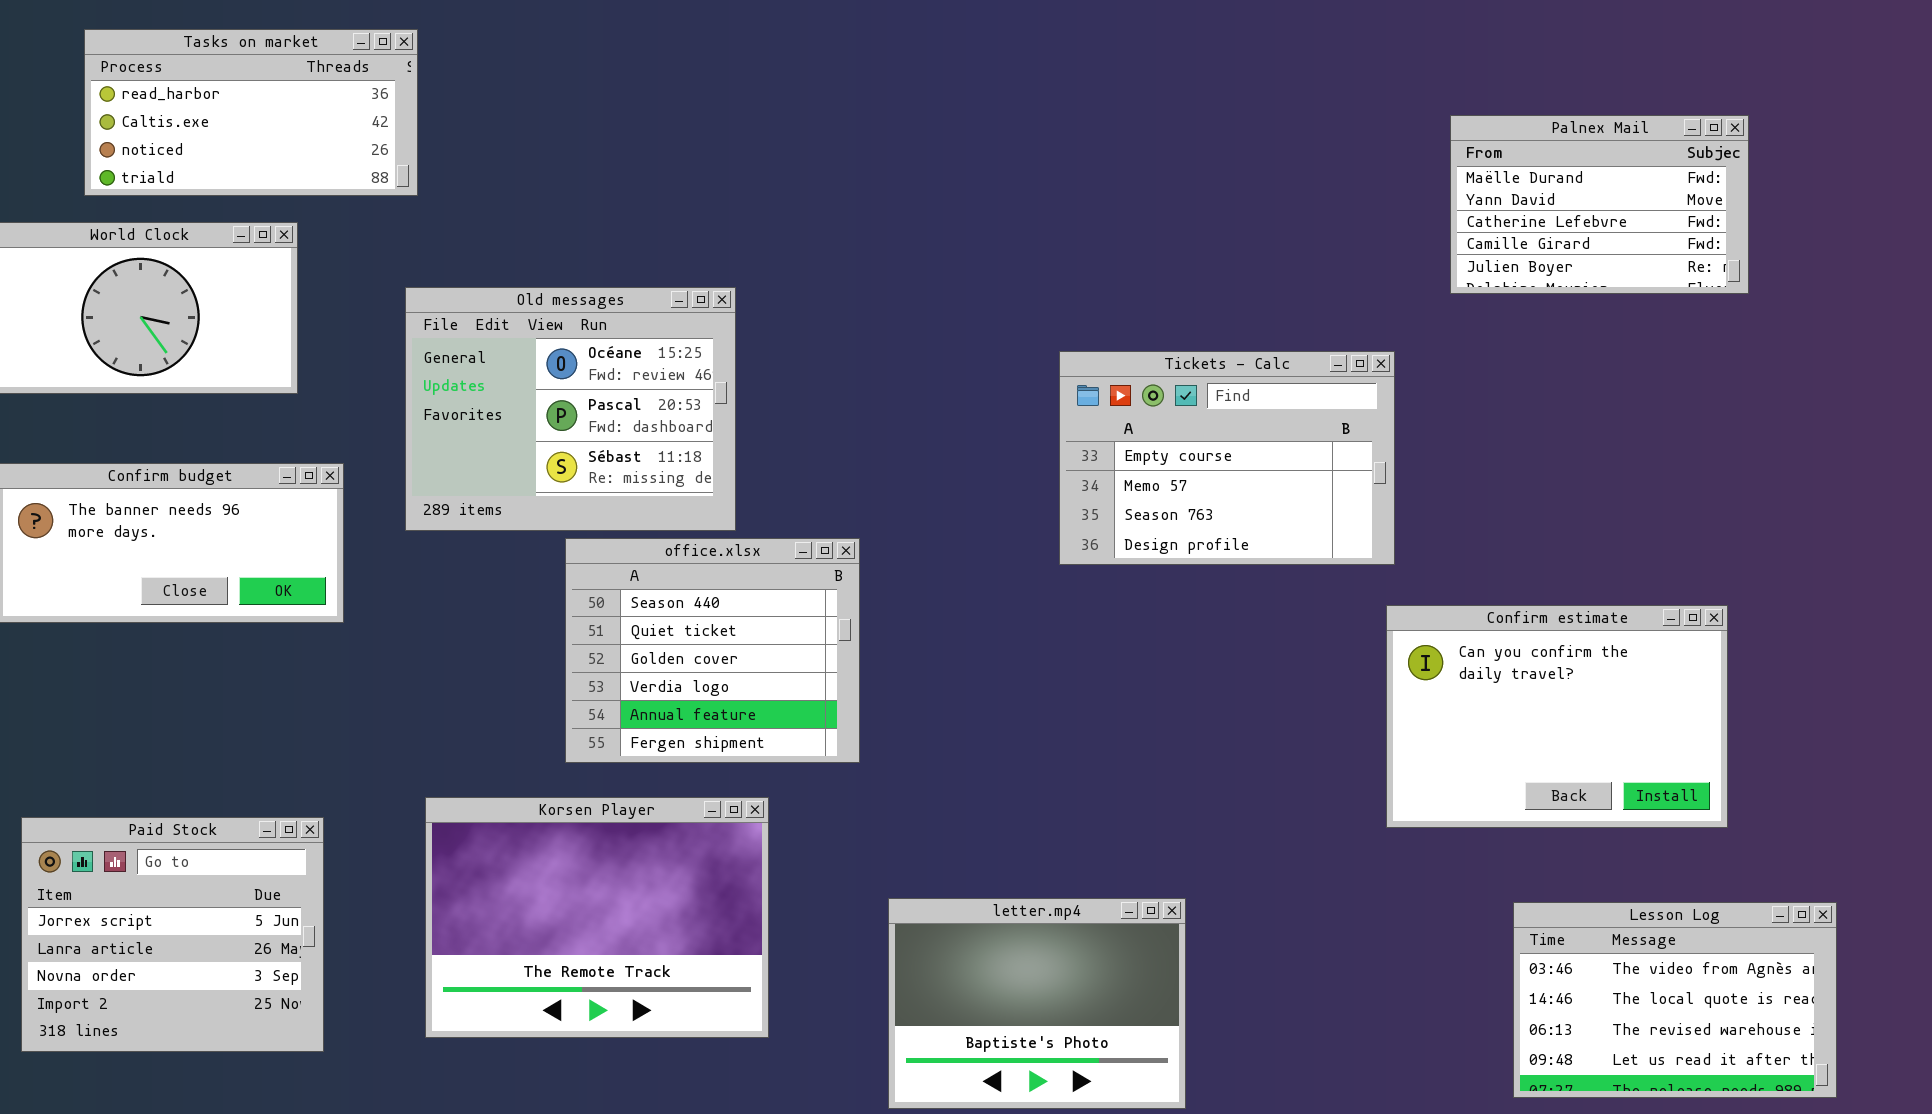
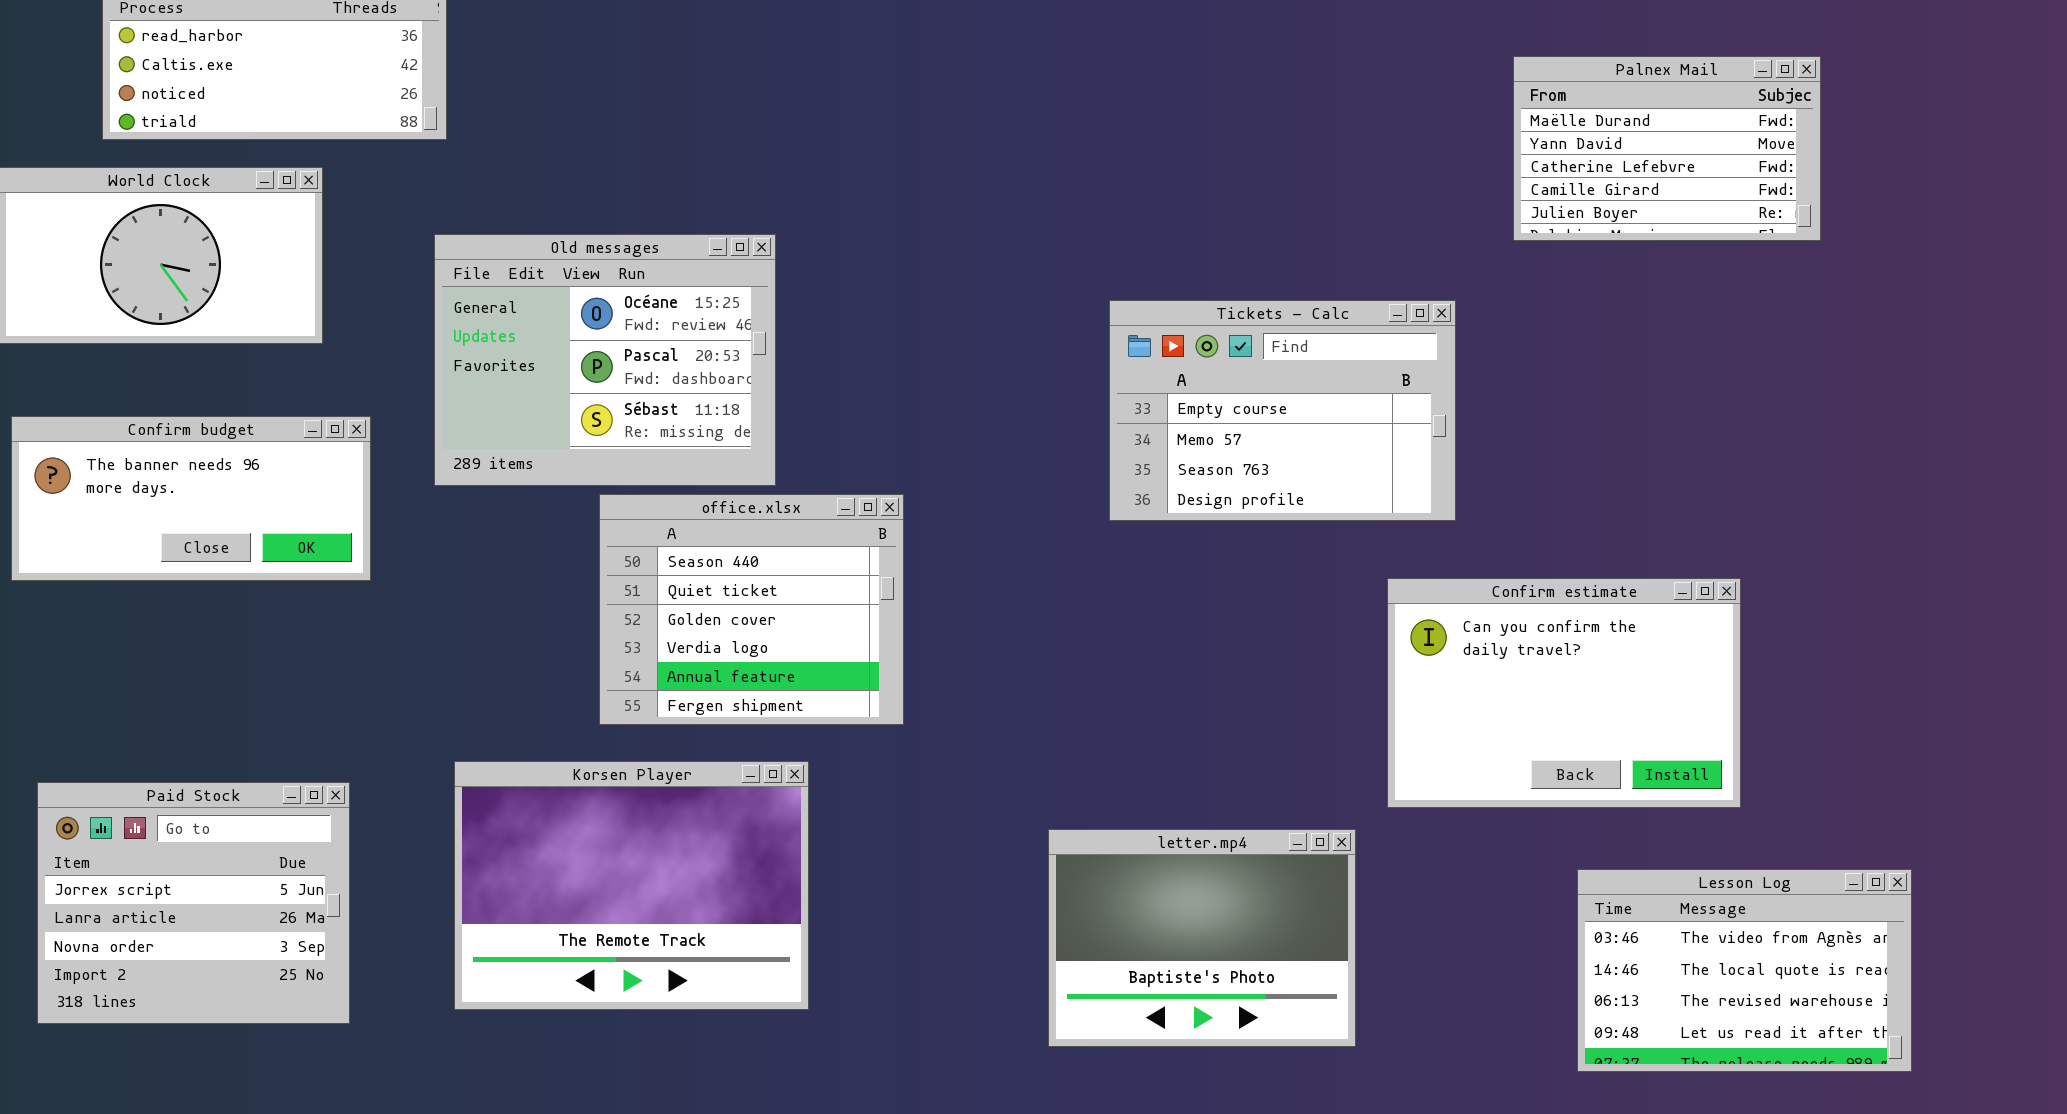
Confirm estimate: [1386,605,1728,828] -> [1387,578,1741,808], moved
letter.mp4: [888,898,1186,1109] -> [1048,829,1356,1047], moved

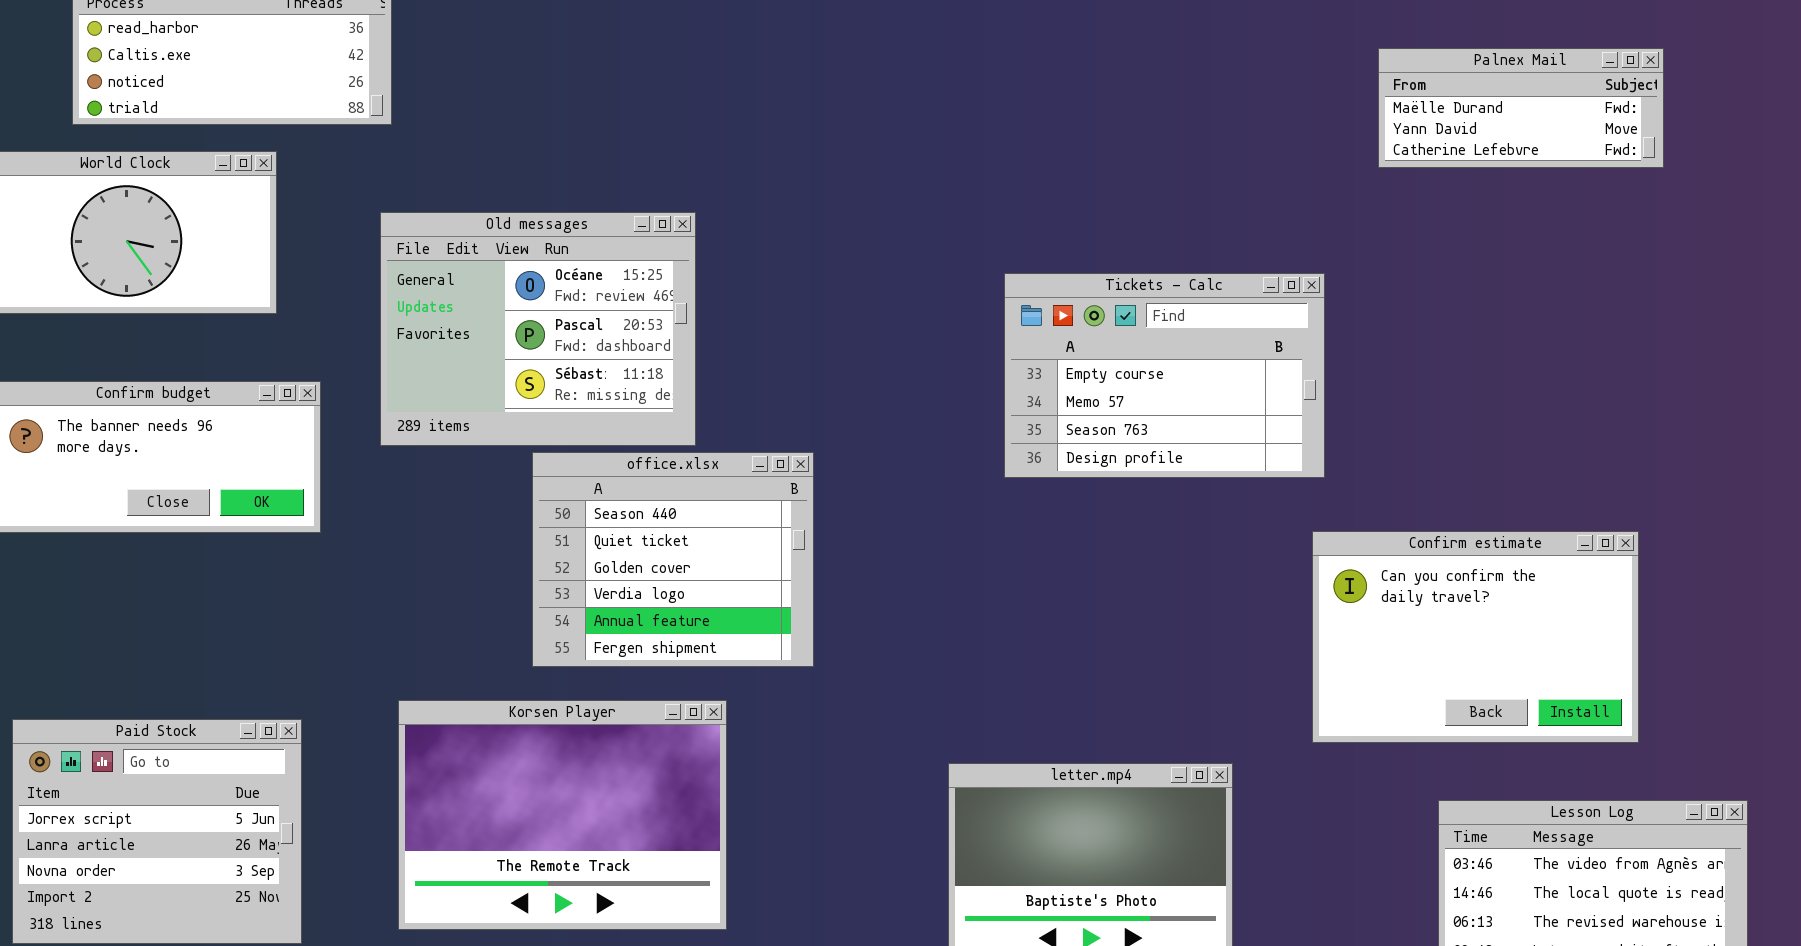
Palnex Mail: [1513,56,1821,241] -> [1378,48,1664,168], resized
Confirm estimate: [1387,578,1741,808] -> [1312,531,1639,743], moved

